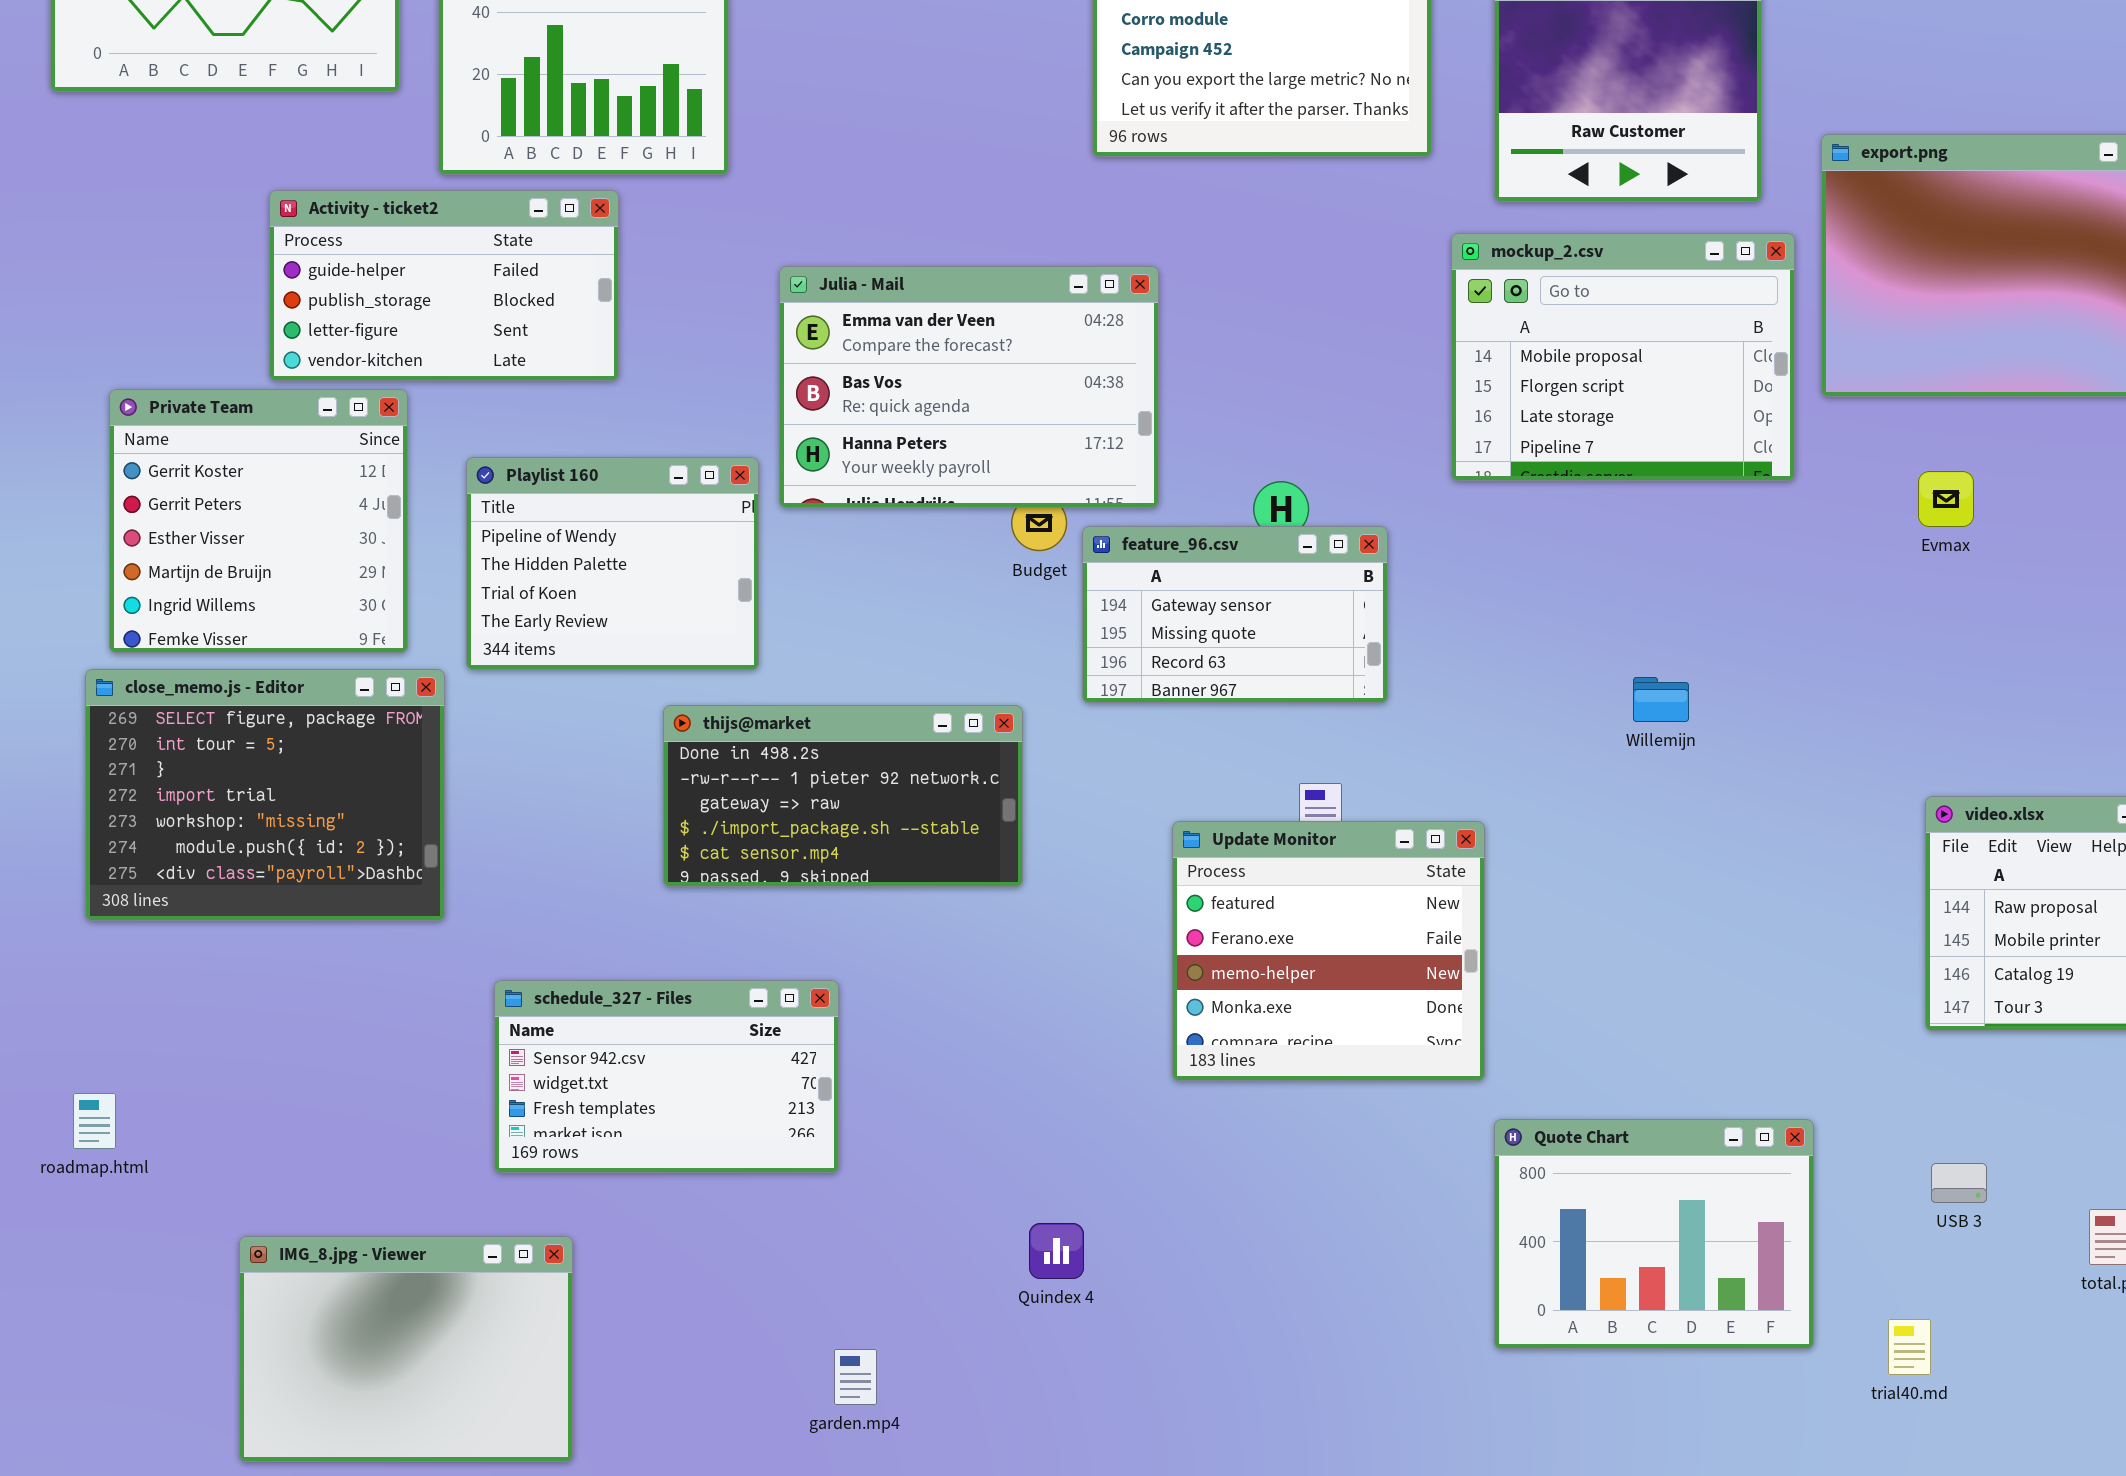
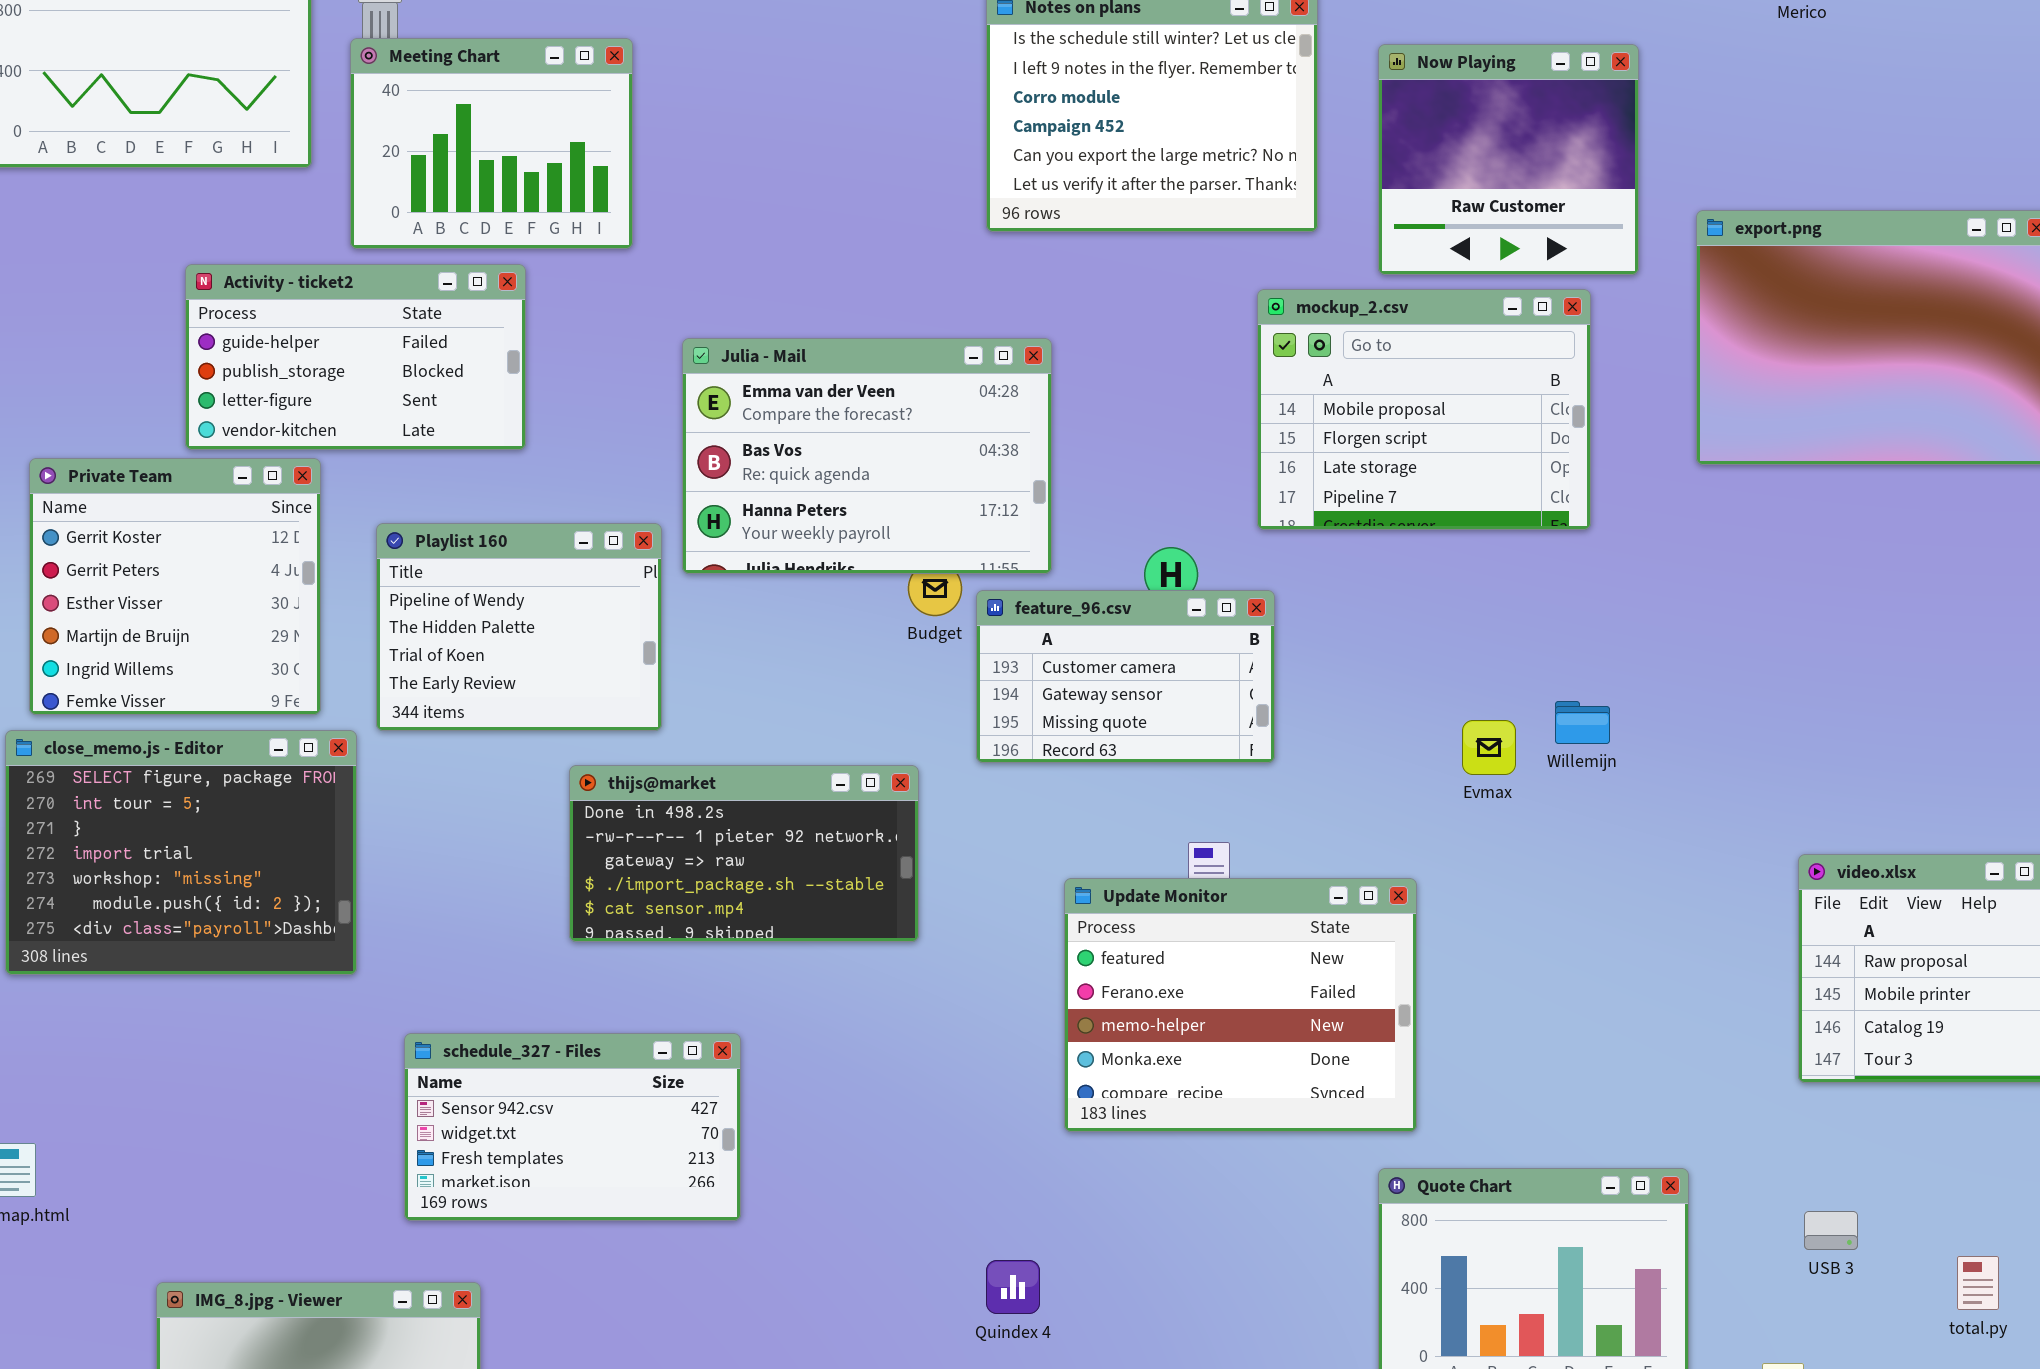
mockup_2.csv: [1451,233,1795,481] -> [1257,289,1591,530], moved
Evmax: [1918,471,1974,527] -> [1462,720,1516,775], moved
feature_96.csv: [1082,526,1388,703] -> [976,590,1275,763], scrolled up 1 row
Willemijn: [1633,677,1689,722] -> [1555,701,1610,744], moved
Update Monitor: [1172,821,1485,1081] -> [1064,878,1417,1132], resized
Quindex 4: [1029,1223,1084,1279] -> [986,1260,1040,1314], moved

